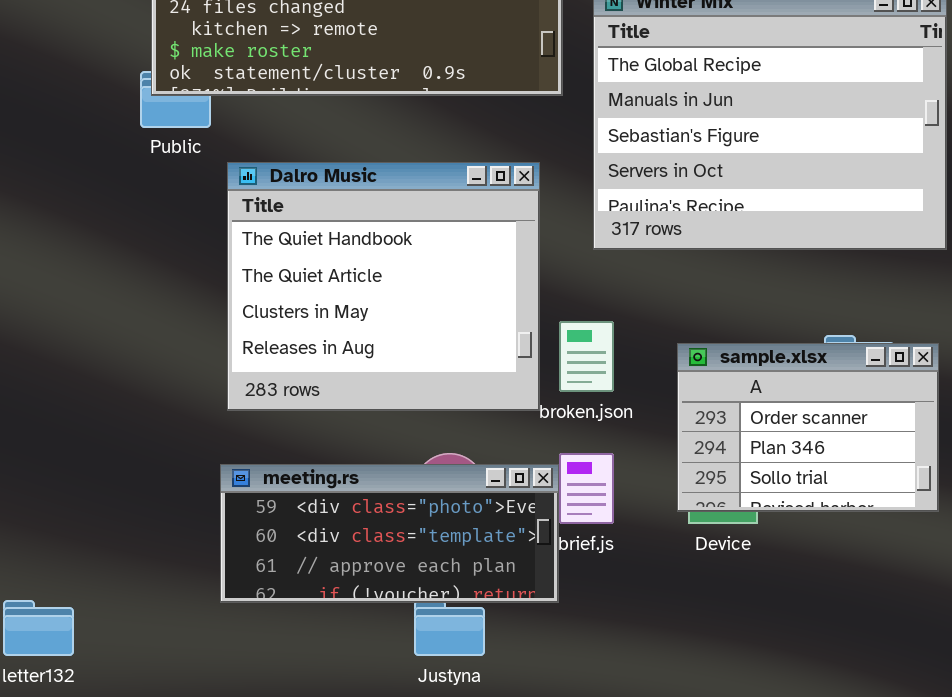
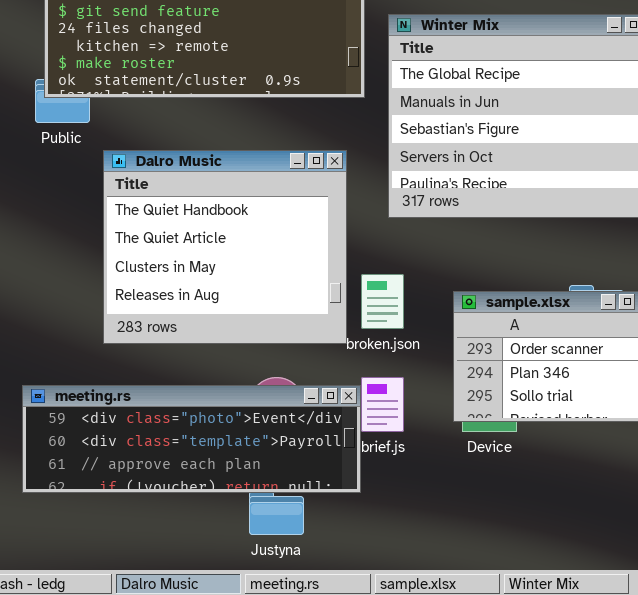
meeting.rs: [220,464,559,603] -> [22,385,361,493], resized

